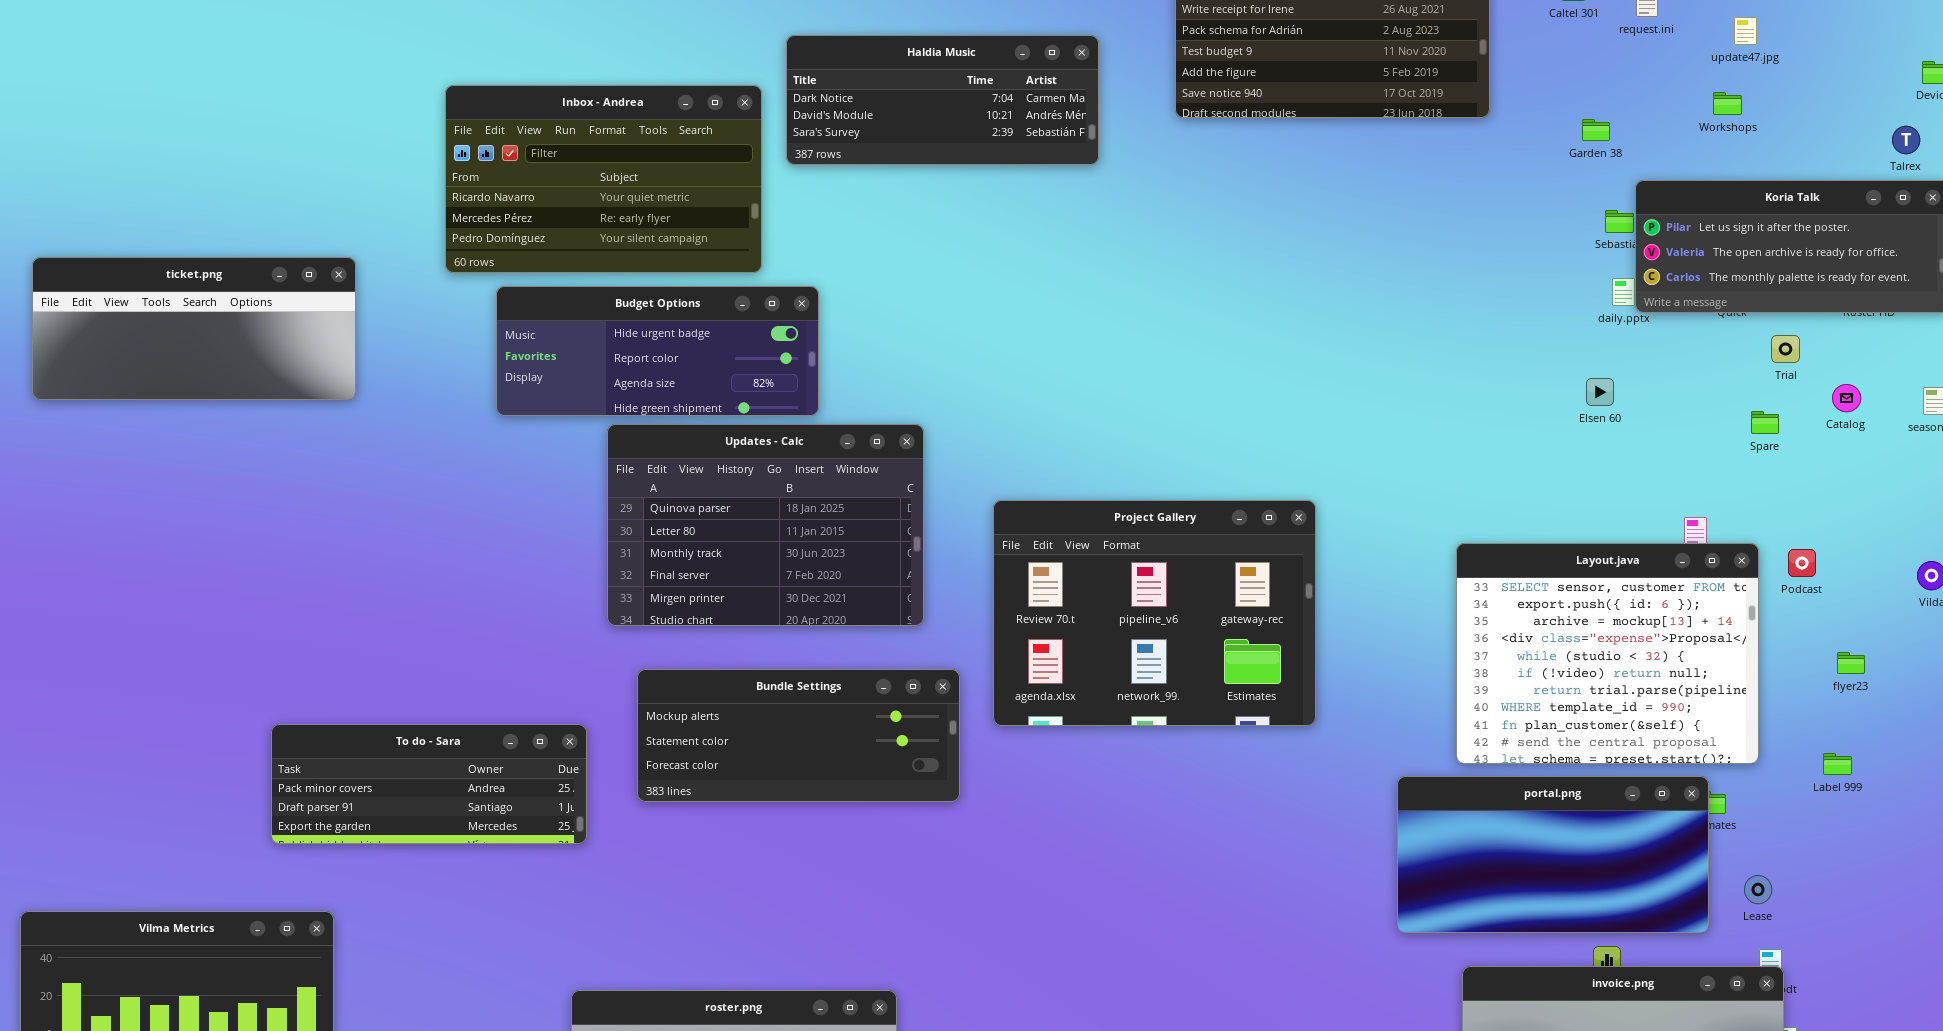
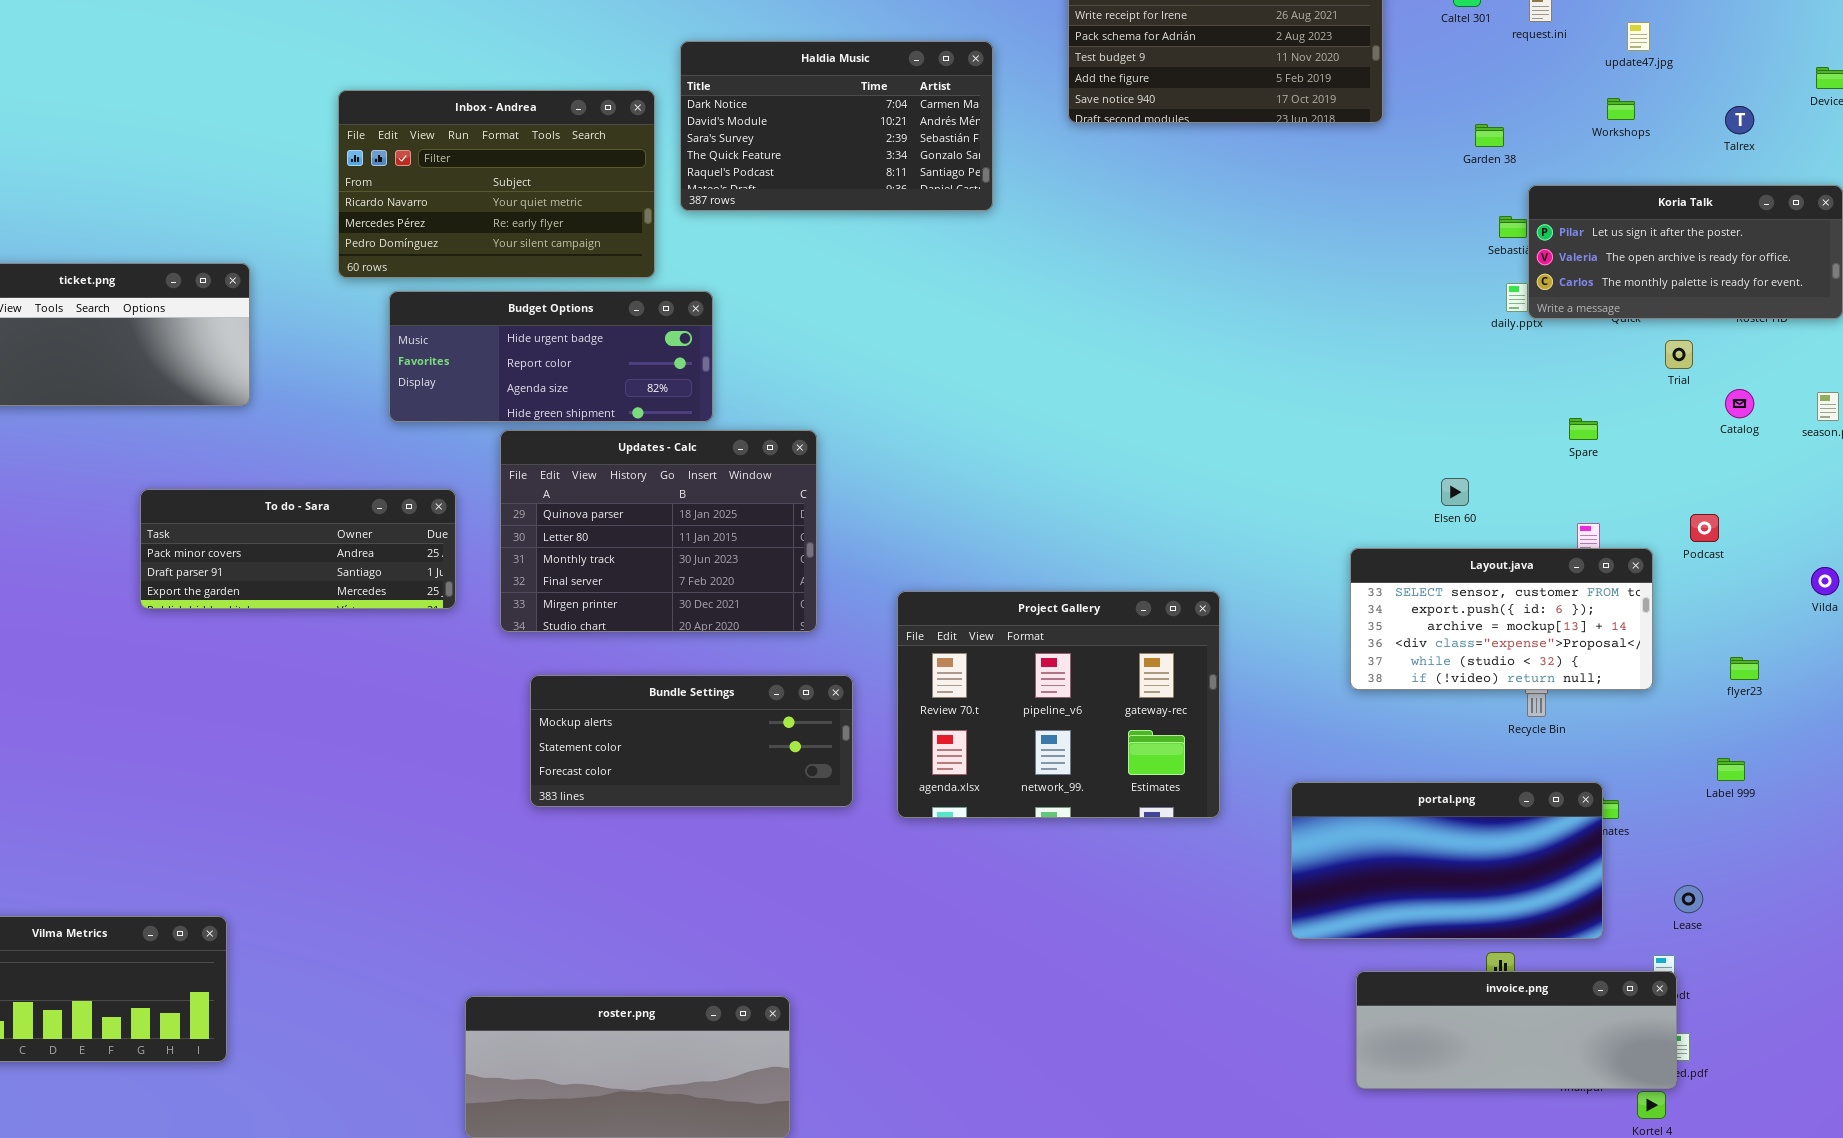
Haldia Music: [786,35,1099,165] -> [680,41,993,211], resized
Talrex: [1892,126,1920,154] -> [1725,106,1754,134], moved
Elsen 60: [1586,378,1614,406] -> [1441,478,1469,506], moved
Spare: [1751,411,1779,434] -> [1569,418,1598,440], moved
Project Gallery: [993,500,1316,726] -> [897,591,1220,818], moved
Layout.java: [1456,543,1759,764] -> [1350,548,1653,690], resized
Podcast: [1788,549,1816,577] -> [1690,514,1719,542], moved
To do - Sara: [271,724,587,844] -> [140,489,456,609], moved
Lease: [1744,875,1772,904] -> [1674,885,1703,913], moved

